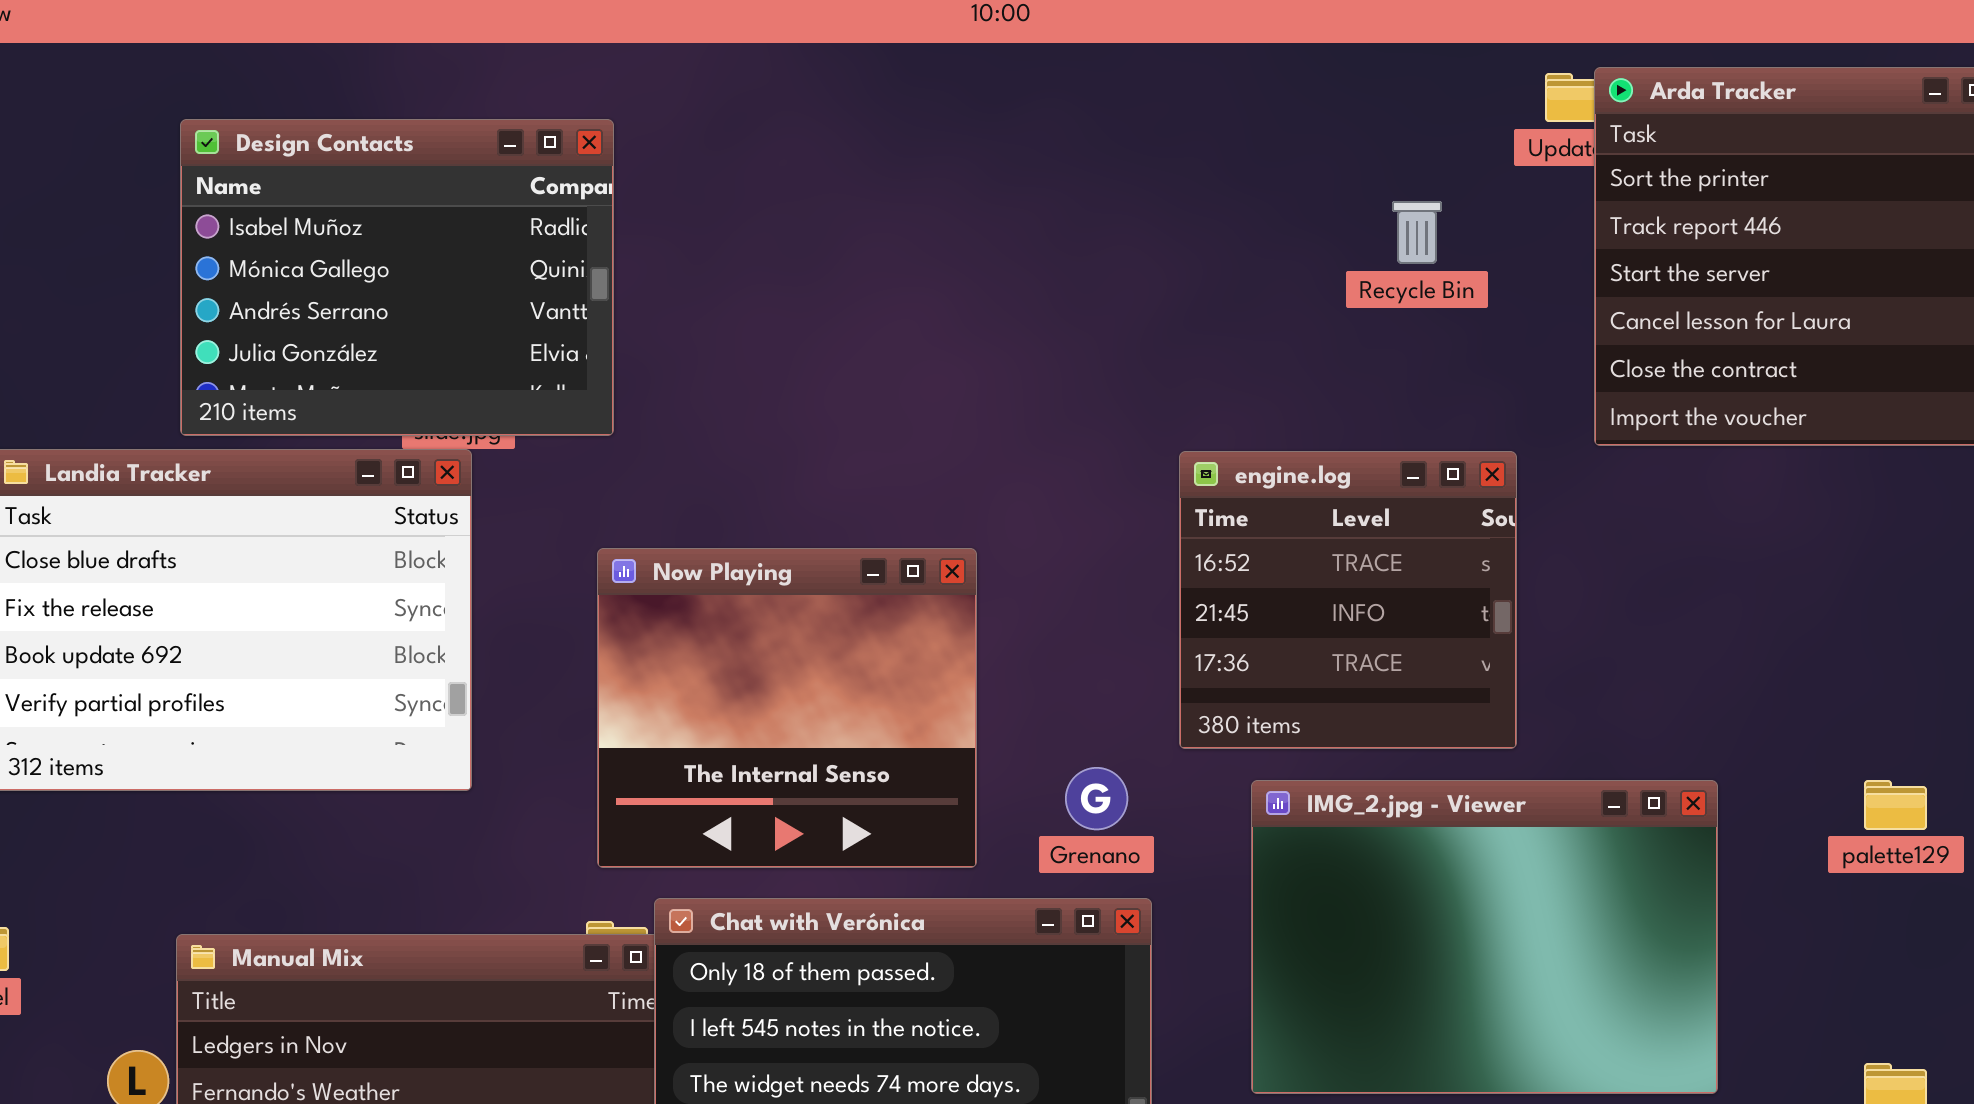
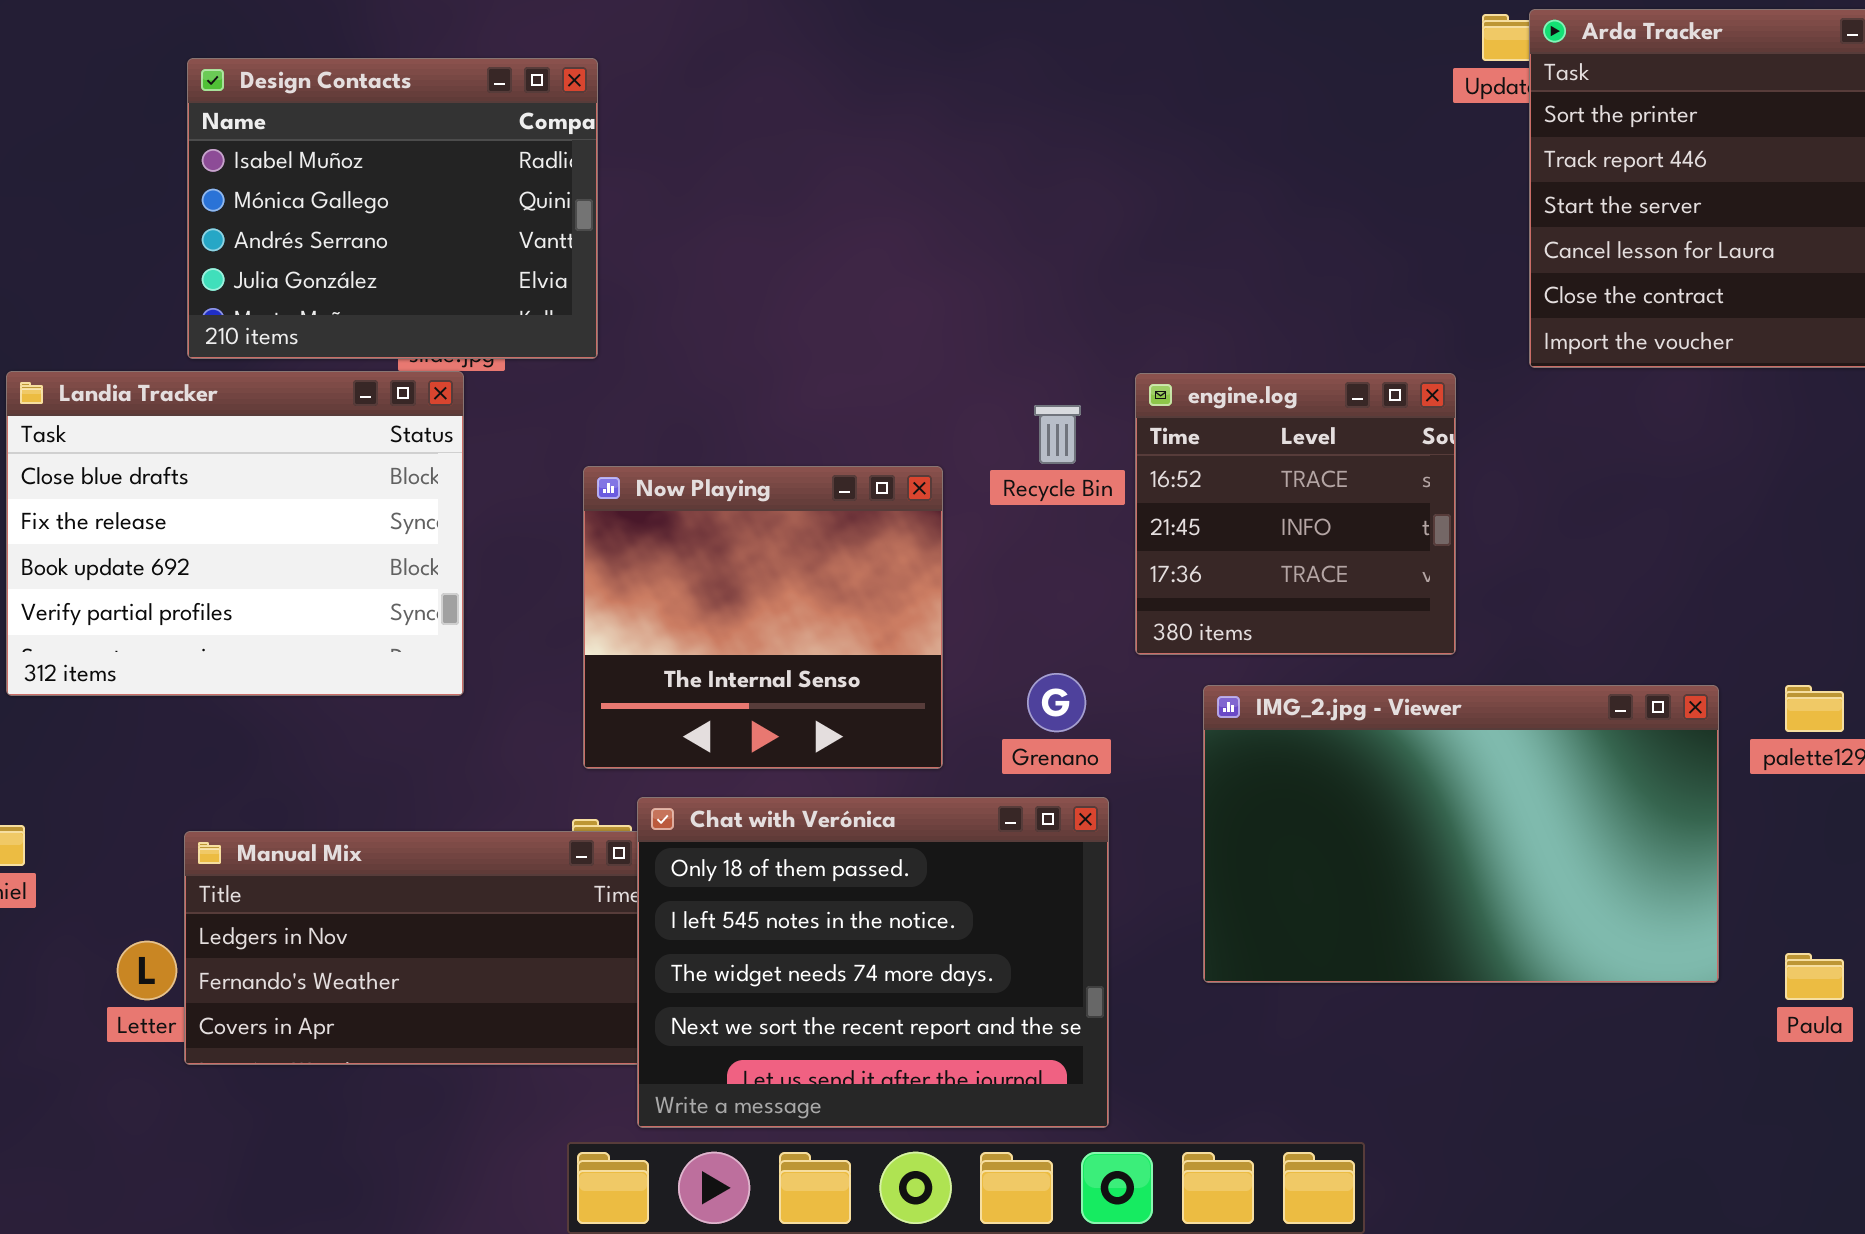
Recycle Bin: [1392,201,1442,264] -> [1034,405,1081,464], moved
IMG_2.jpg - Viewer: [1251,780,1718,1094] -> [1203,685,1719,983], resized

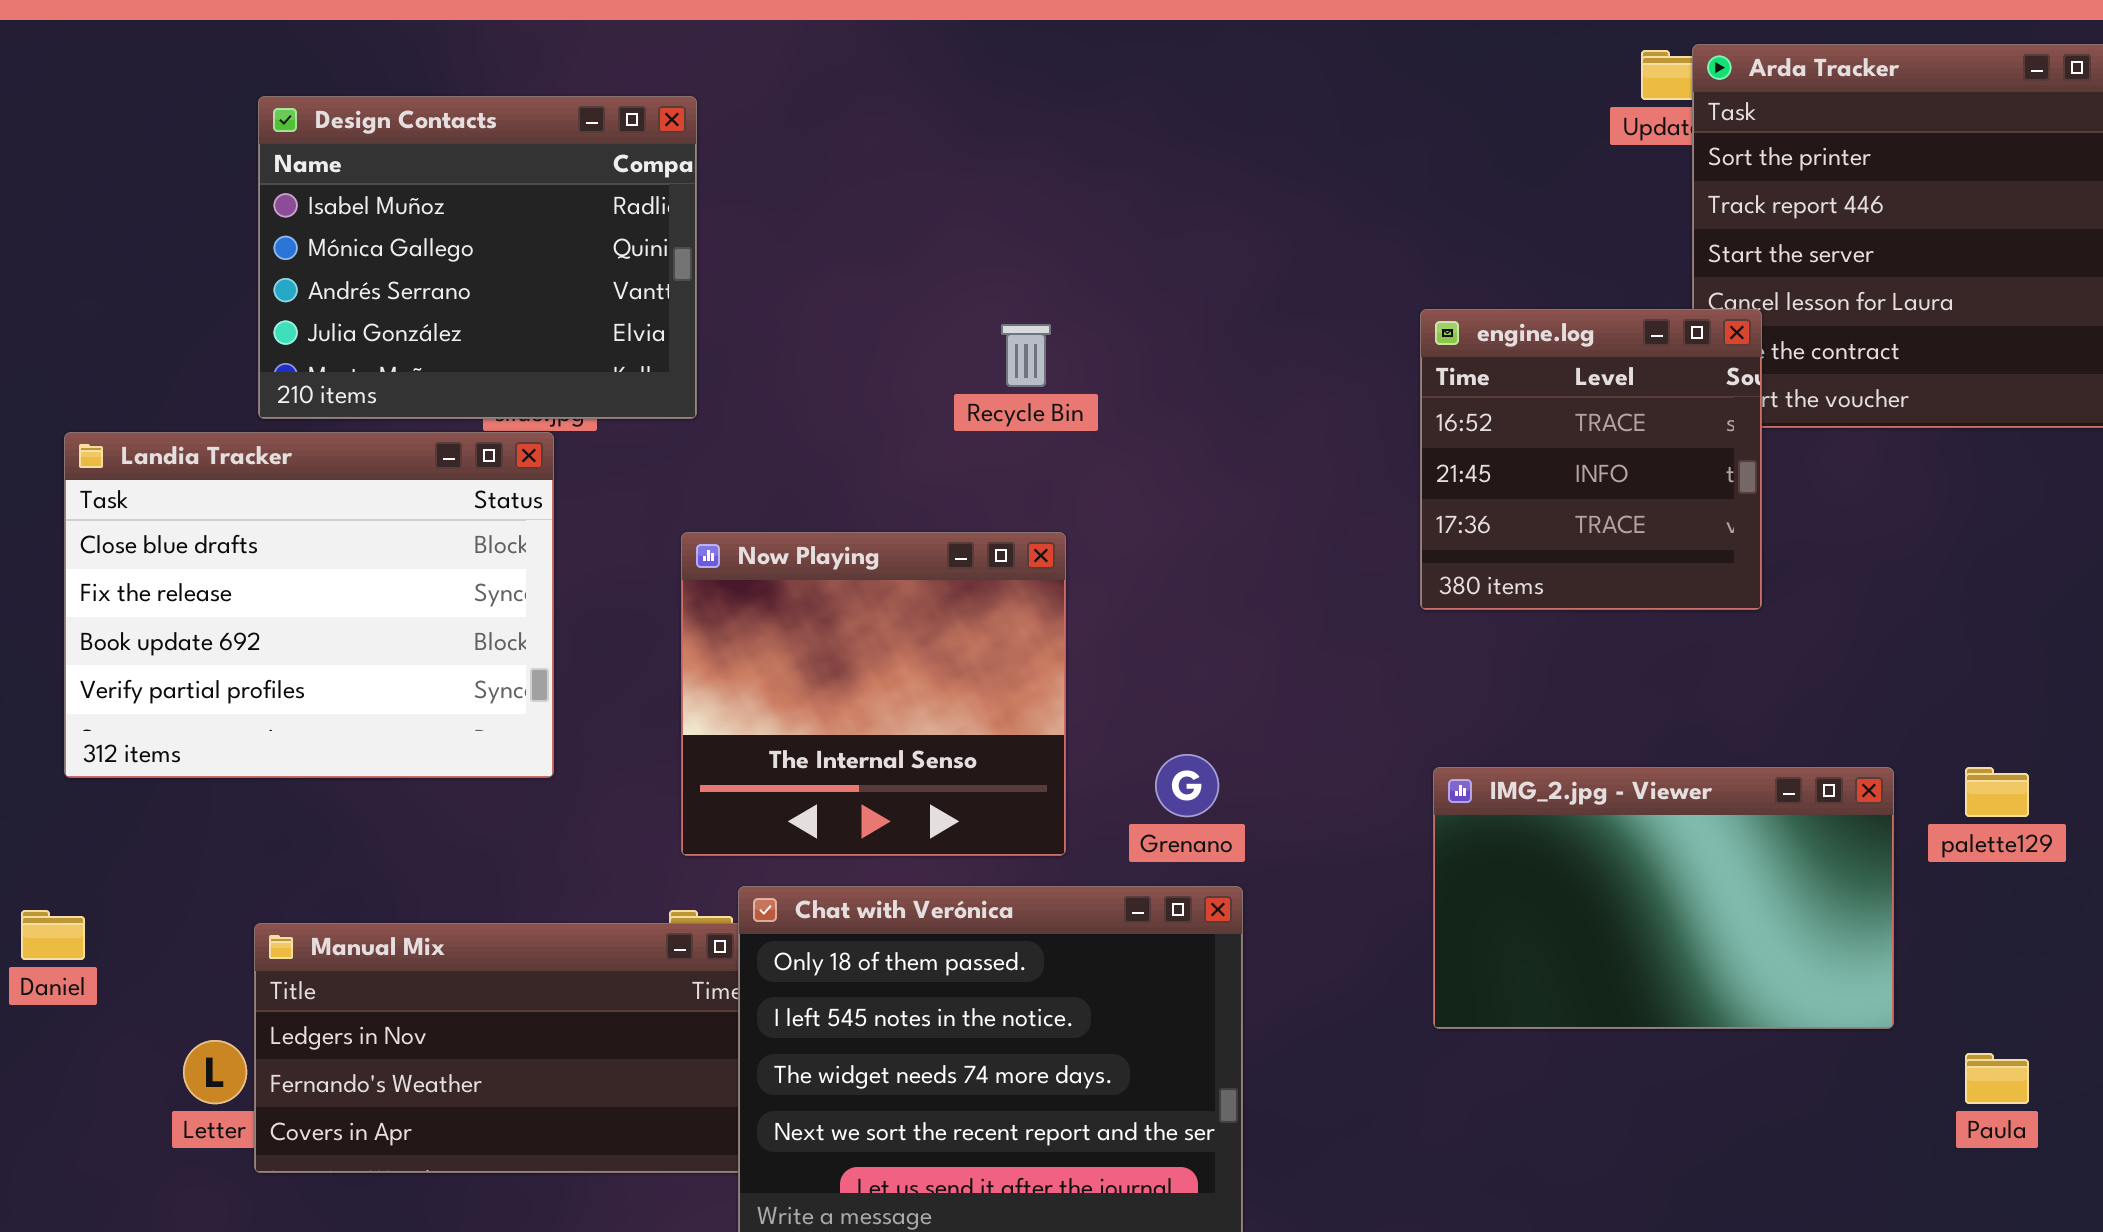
engine.log: [1135,373,1456,655] -> [1420,309,1762,610], moved
Recycle Bin: [1034,405,1081,464] -> [1001,324,1051,387], moved
IMG_2.jpg - Viewer: [1203,685,1719,983] -> [1433,767,1894,1029], resized

